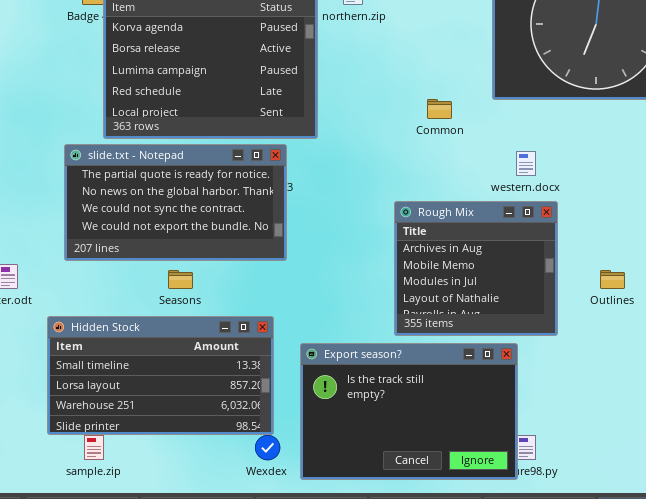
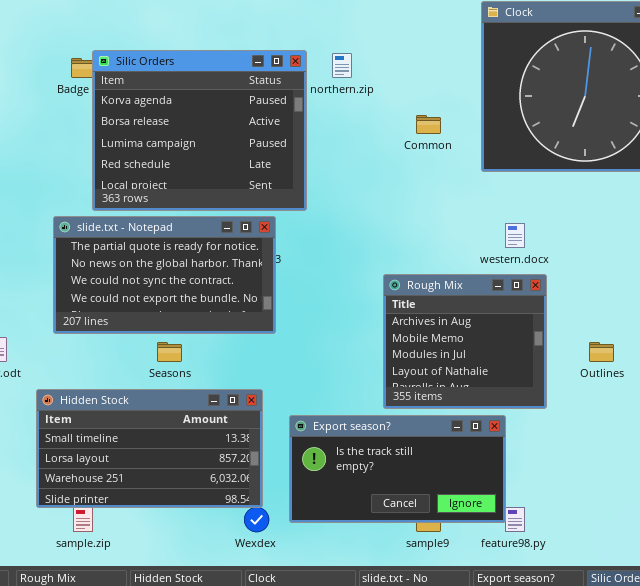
Common: [427,99,452,119] -> [416,115,441,134], moved
Export season?: [300,343,518,480] -> [289,415,506,523], resized

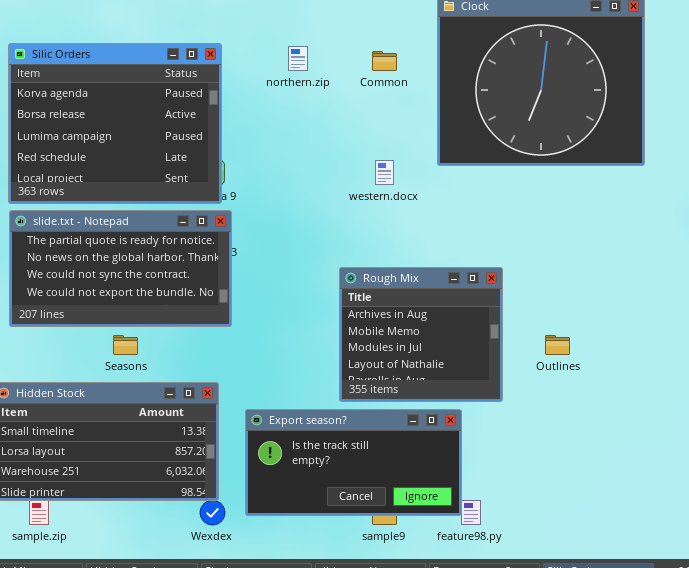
Silic Orders: [92,50,307,211] -> [8,43,222,204], moved
Common: [416,115,441,134] -> [372,51,397,71], moved
western.docx: [505,223,525,248] -> [375,160,394,185], moved

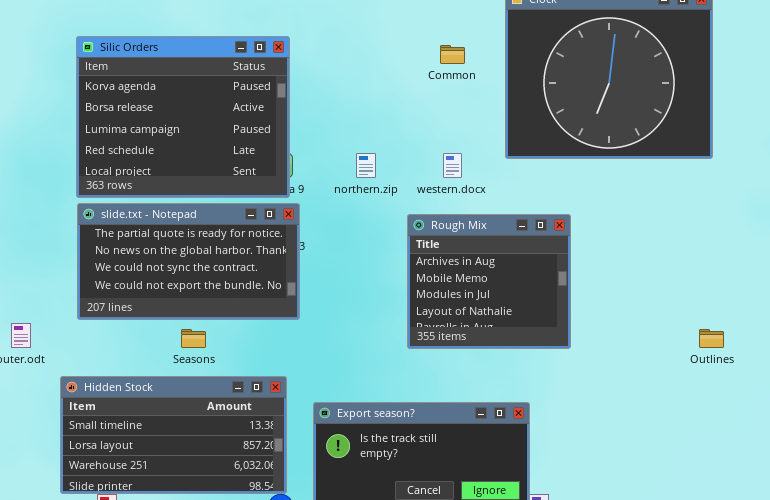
northern.zip: [288,46,308,71] -> [356,153,376,178], moved
Rough Mix: [339,267,503,402] -> [407,214,571,349], moved
Outlines: [545,335,570,355] -> [699,329,724,348], moved

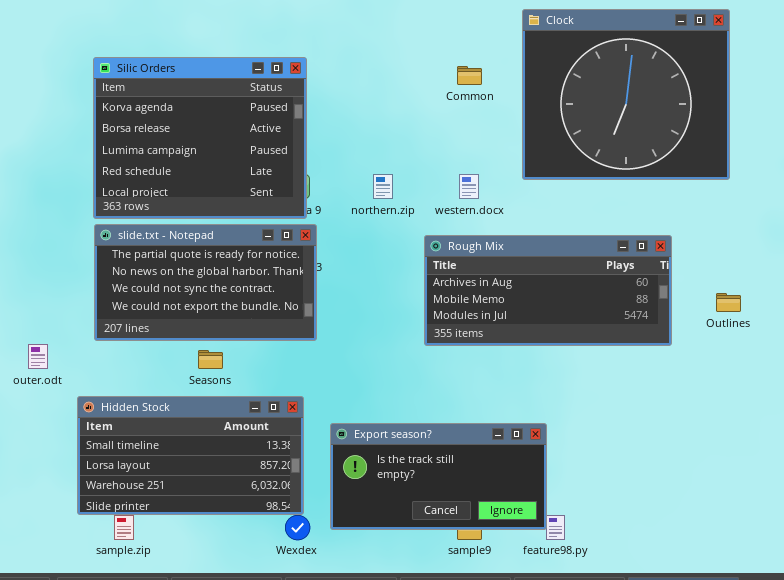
Rough Mix: [407,214,571,349] -> [424,235,672,346], resized
Outlines: [699,329,724,348] -> [716,293,741,312], moved

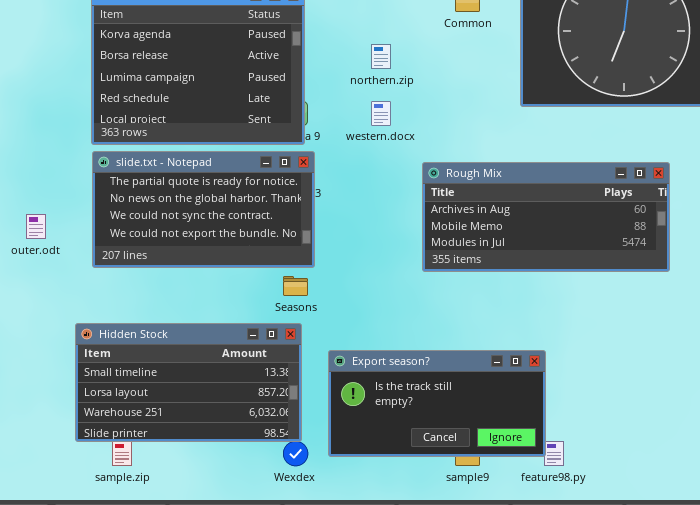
northern.zip: [373,174,393,199] -> [371,44,391,69], moved
western.docx: [459,174,479,199] -> [371,101,391,126], moved
outer.odt: [28,344,48,369] -> [26,214,46,239], moved
Seasons: [198,350,223,369] -> [283,276,308,296], moved

